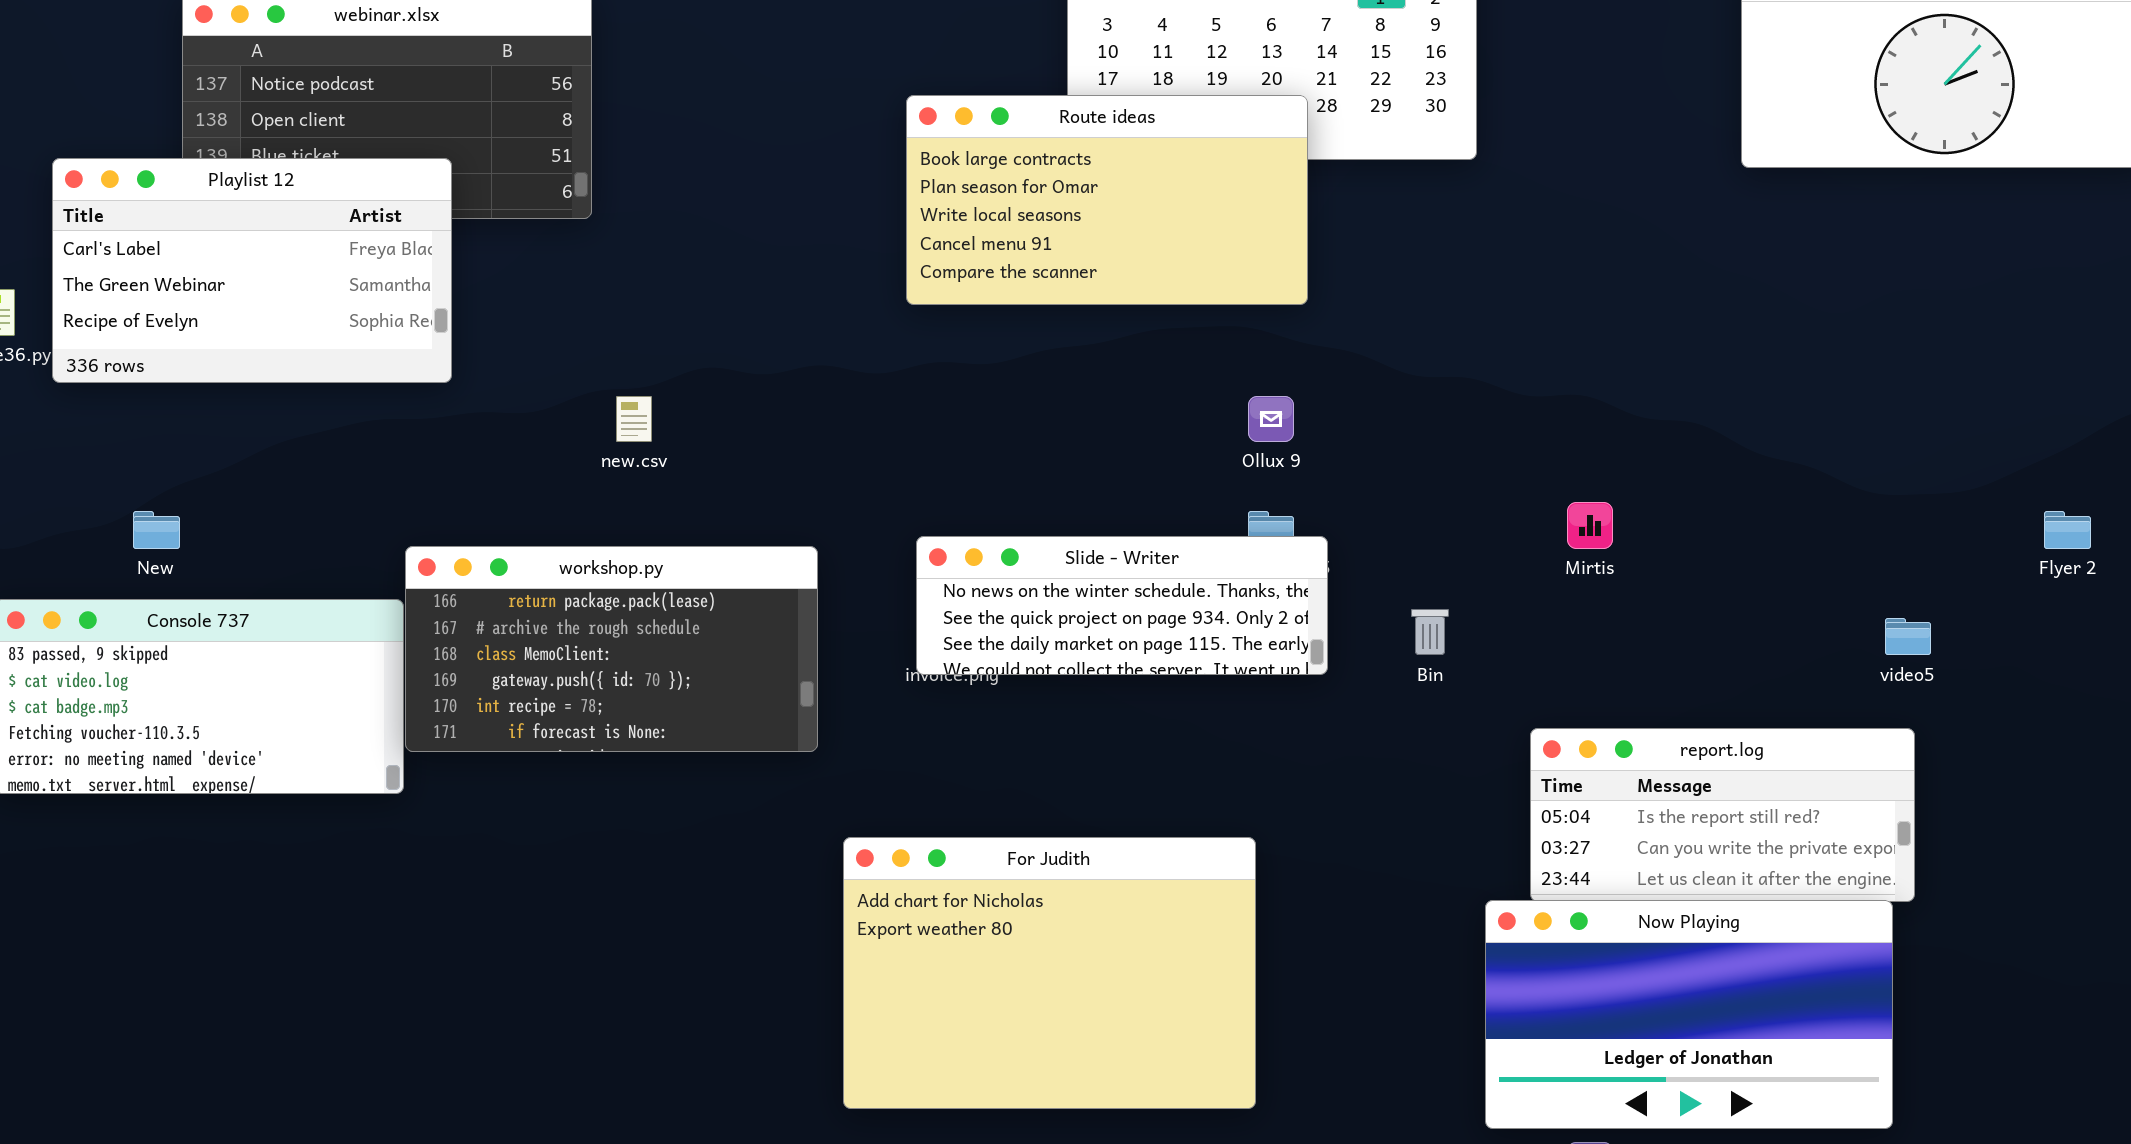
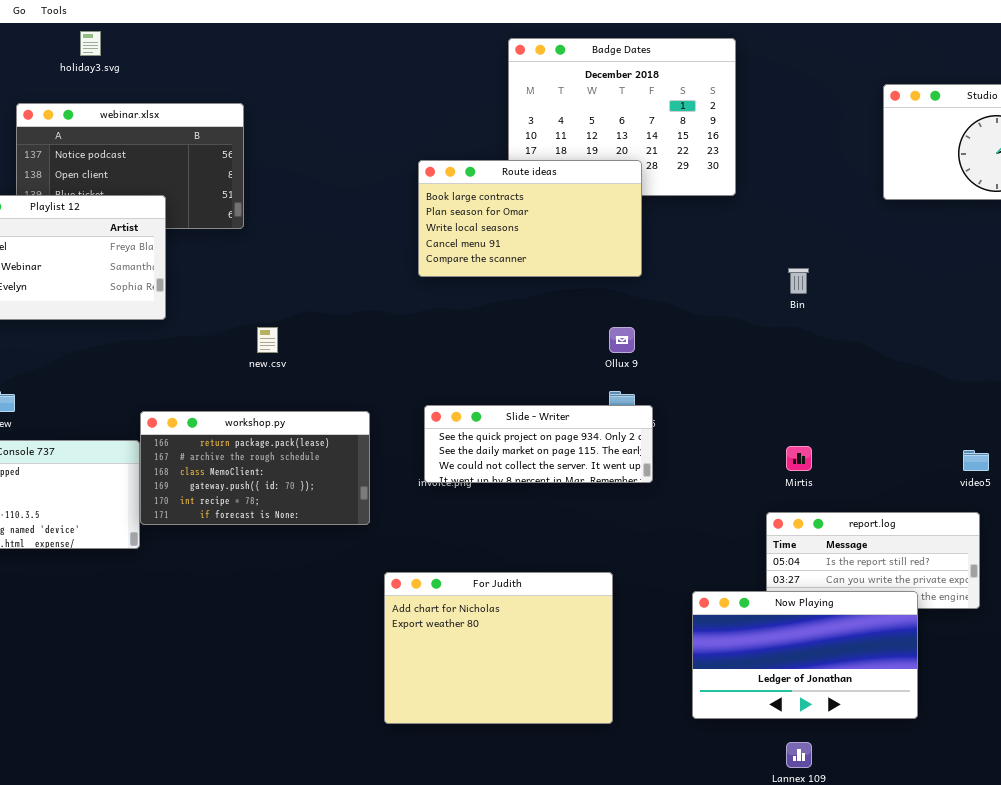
Mirtis: [1567,502,1613,549] -> [786,446,812,471], moved
Slide - Writer: [916,536,1328,675] -> [424,405,653,483], scrolled down 1 row
Bin: [1411,609,1449,655] -> [788,268,809,294], moved
Now Playing: [1485,900,1893,1129] -> [692,591,918,719], moved

